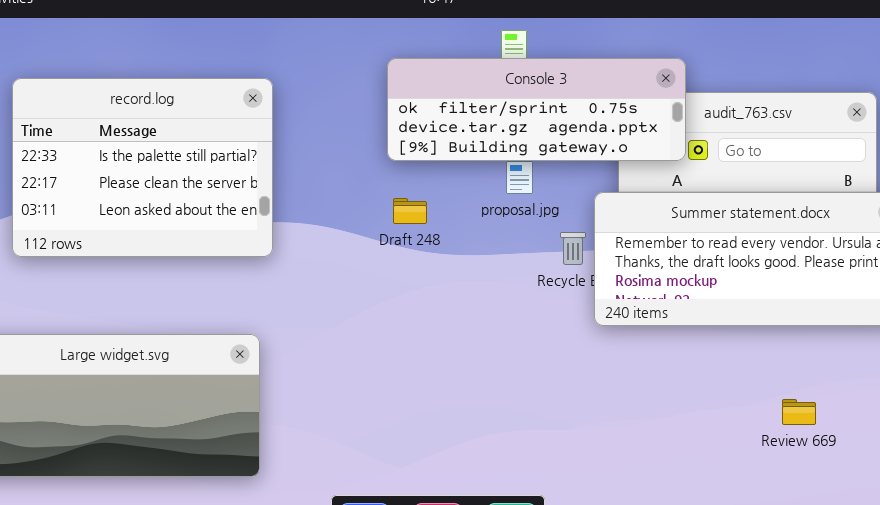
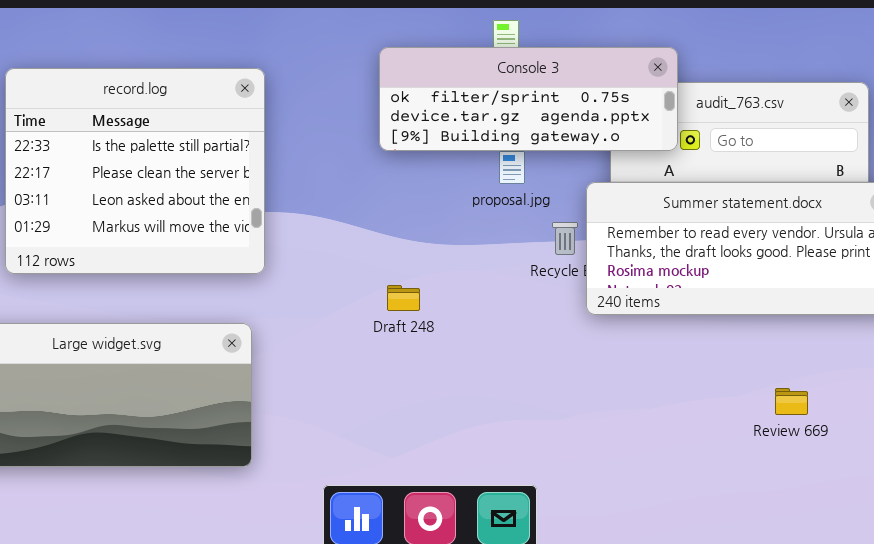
record.log: [12,78,273,257] -> [5,68,265,274], resized
Draft 248: [393,198,427,224] -> [387,285,420,311], moved

